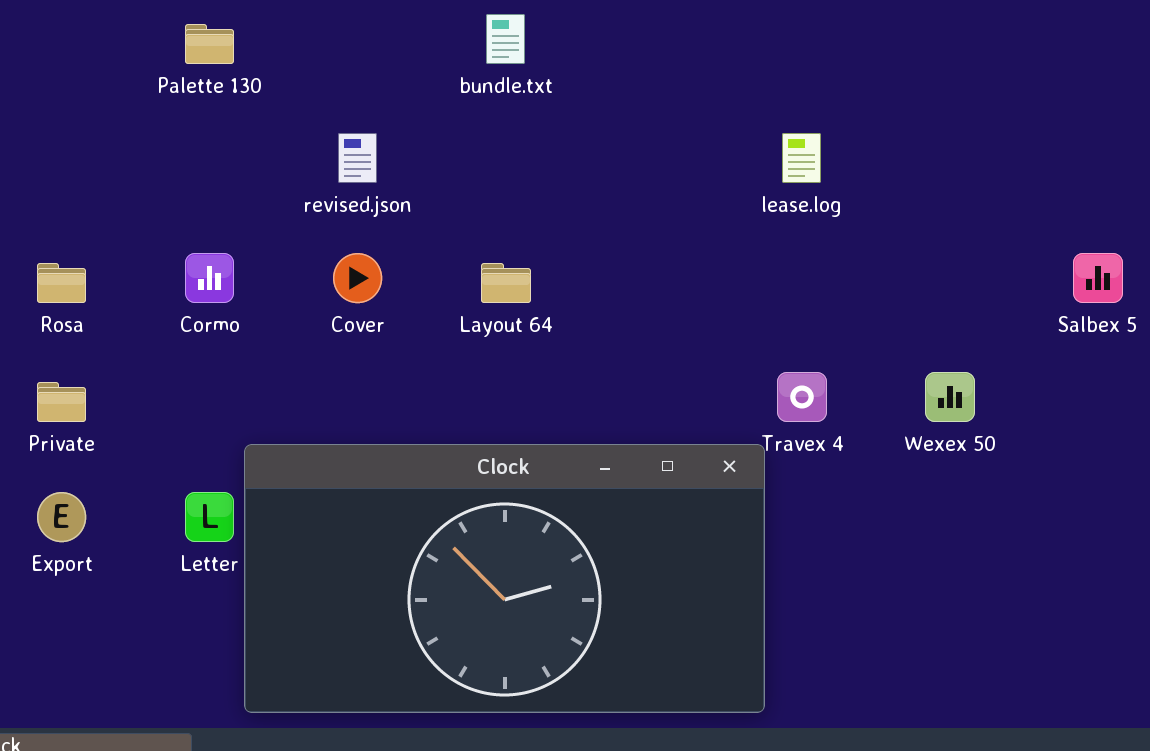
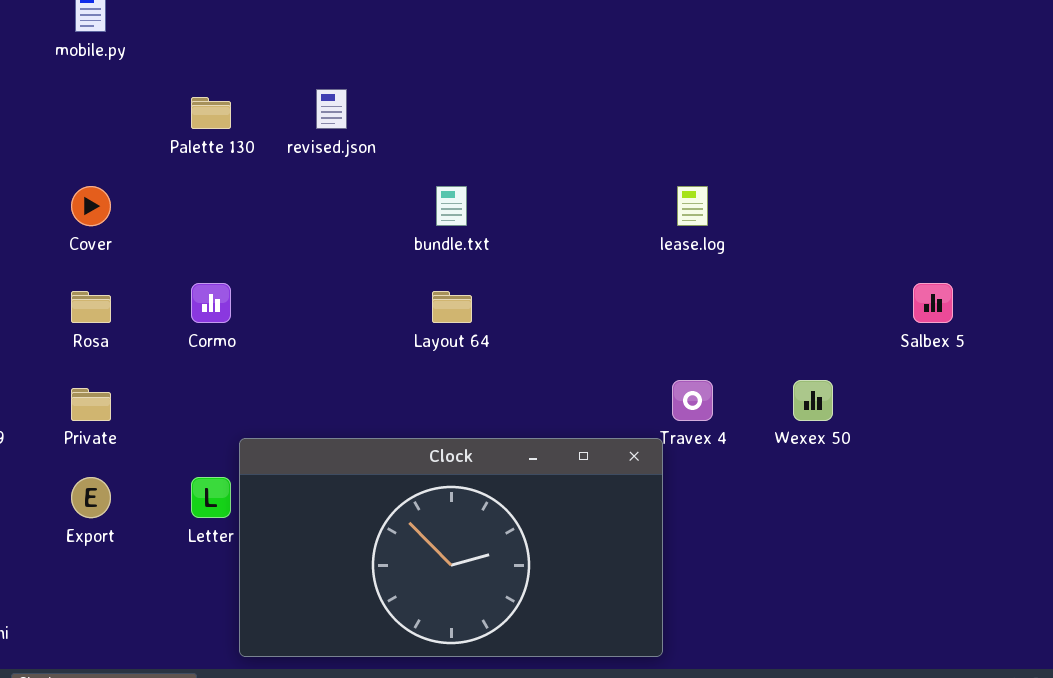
bundle.txt: [486,14,525,64] -> [436,186,467,226], moved
revised.json: [338,133,377,183] -> [316,89,347,129], moved
Cover: [333,253,382,303] -> [71,186,111,226], moved

